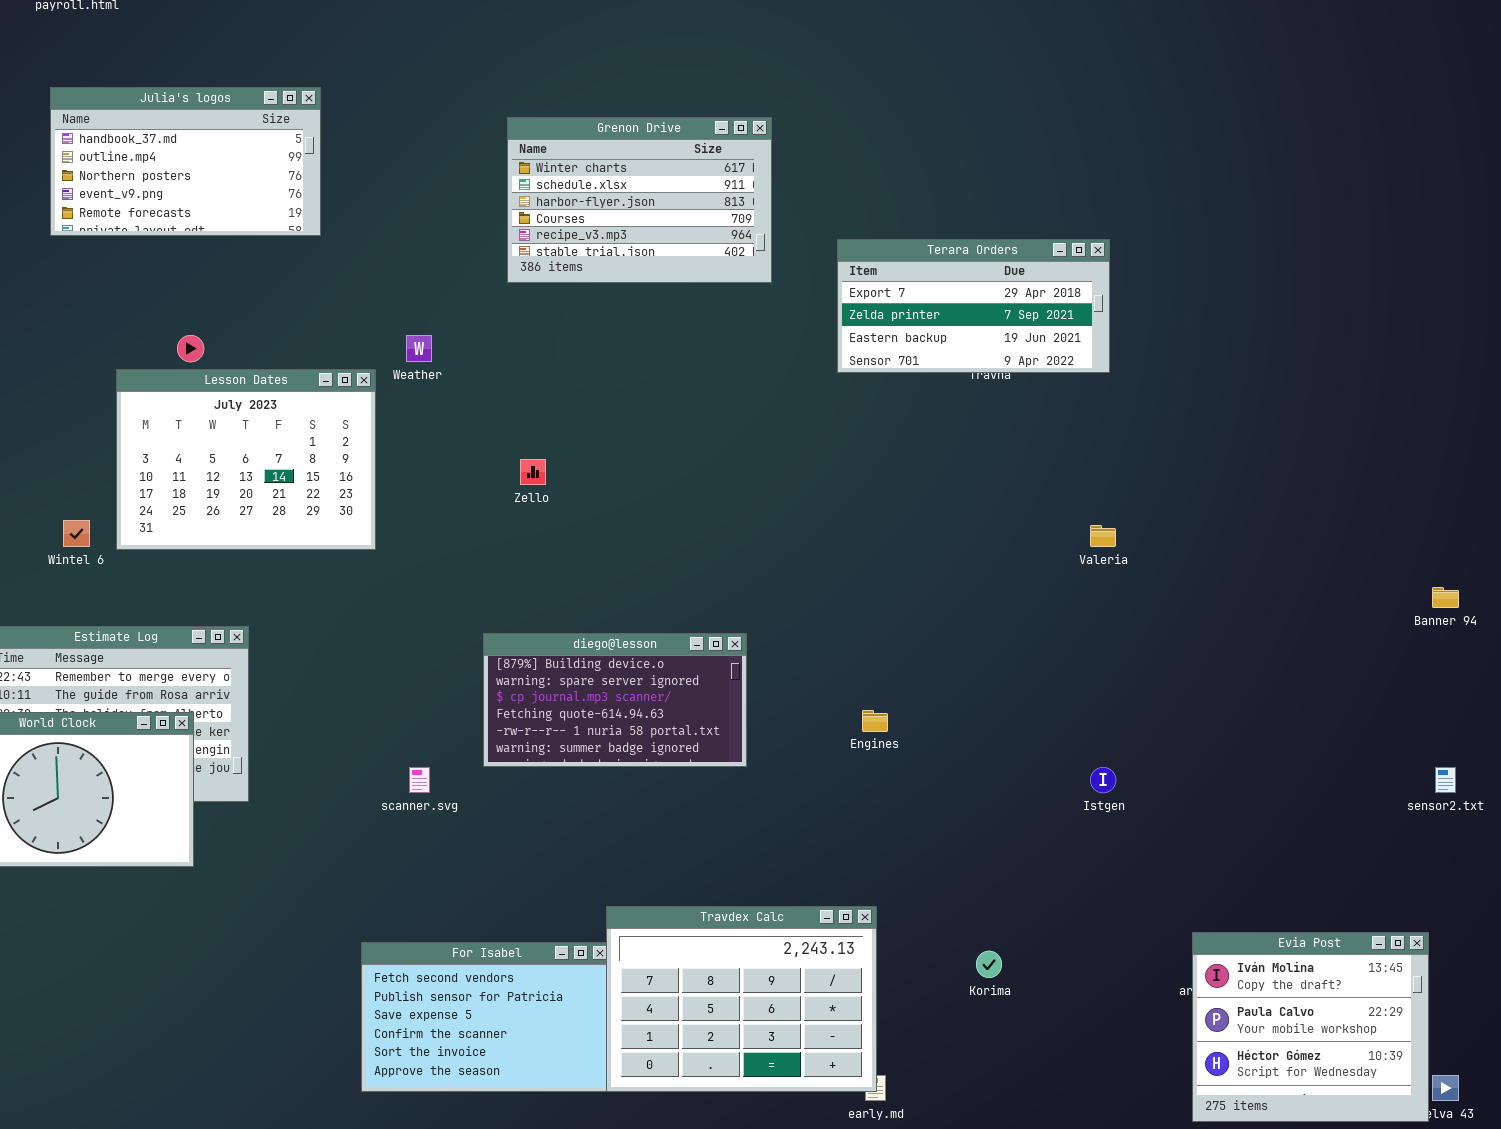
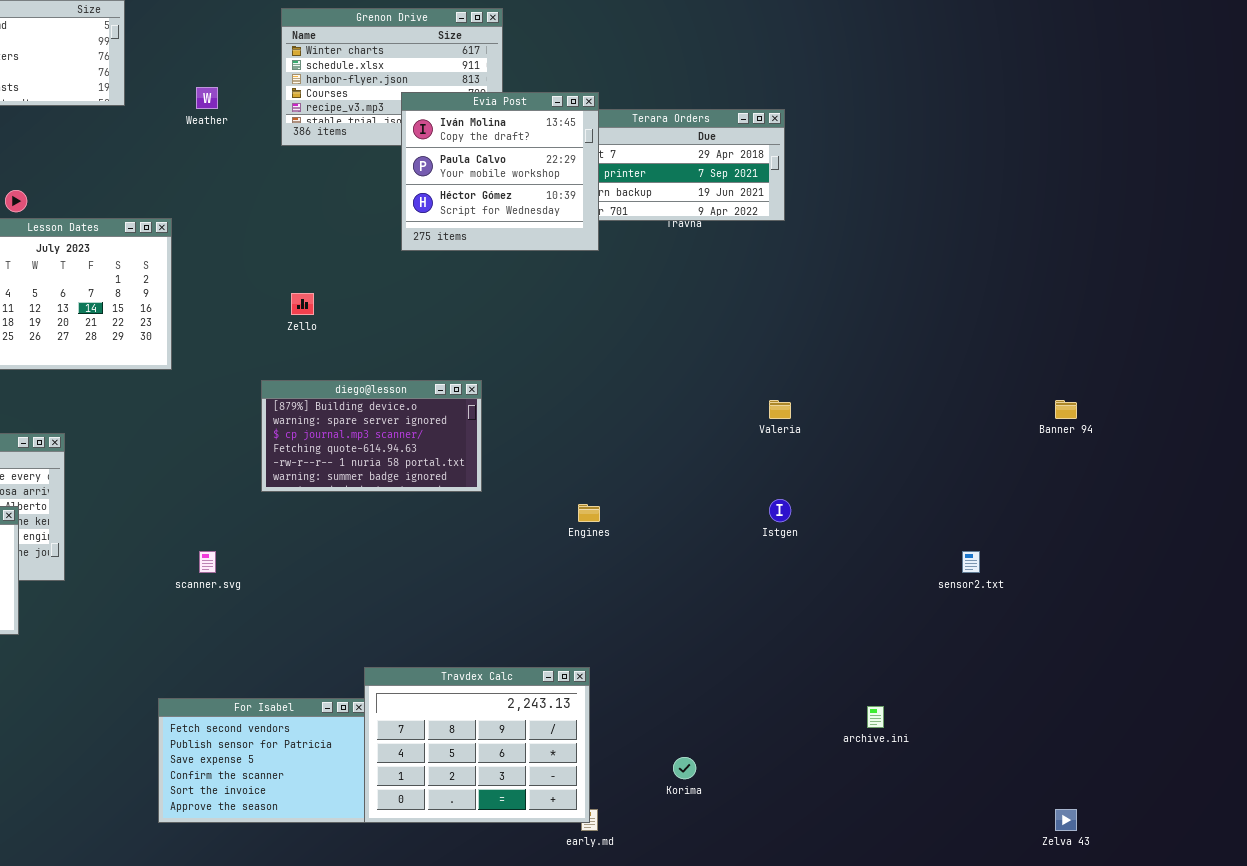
Weather: [406,335,432,362] -> [196,87,218,109], moved
Valeria: [1090,525,1116,547] -> [769,400,791,419], moved
diego@lesson: [483,633,747,767] -> [261,380,482,492], moved
Istgen: [1090,767,1116,793] -> [769,499,791,522], moved
sensor2.txt: [1435,767,1456,793] -> [962,551,980,573], moved
Evia Post: [1192,932,1429,1122] -> [401,92,599,251], moved
Korima: [976,951,1002,978] -> [673,757,696,779], moved

